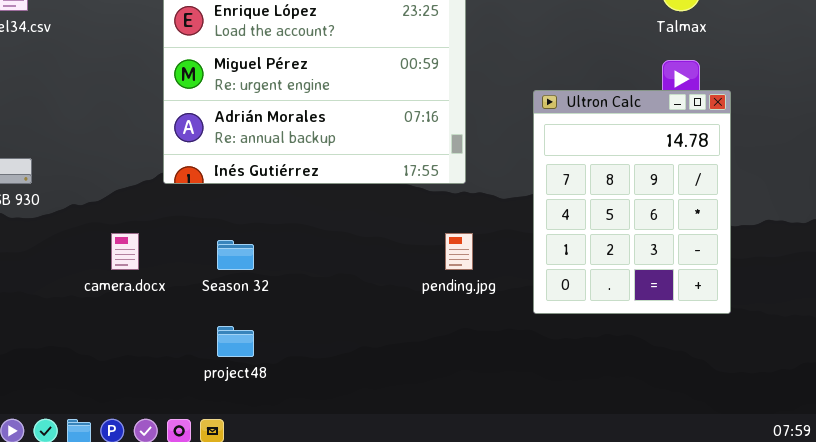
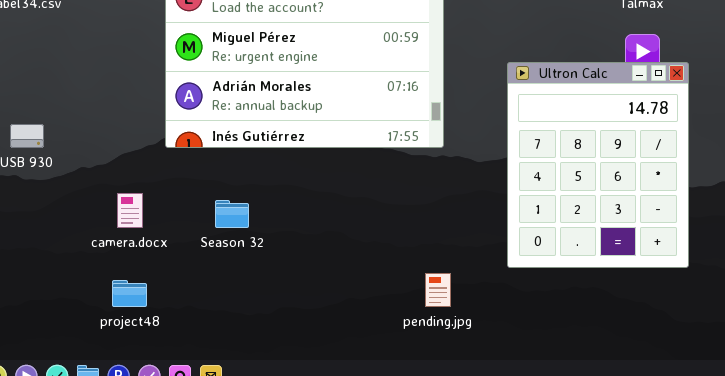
pending.jpg: [445,233,473,270] -> [425,273,451,307], moved
project48: [217,326,254,357] -> [112,280,147,307], moved

